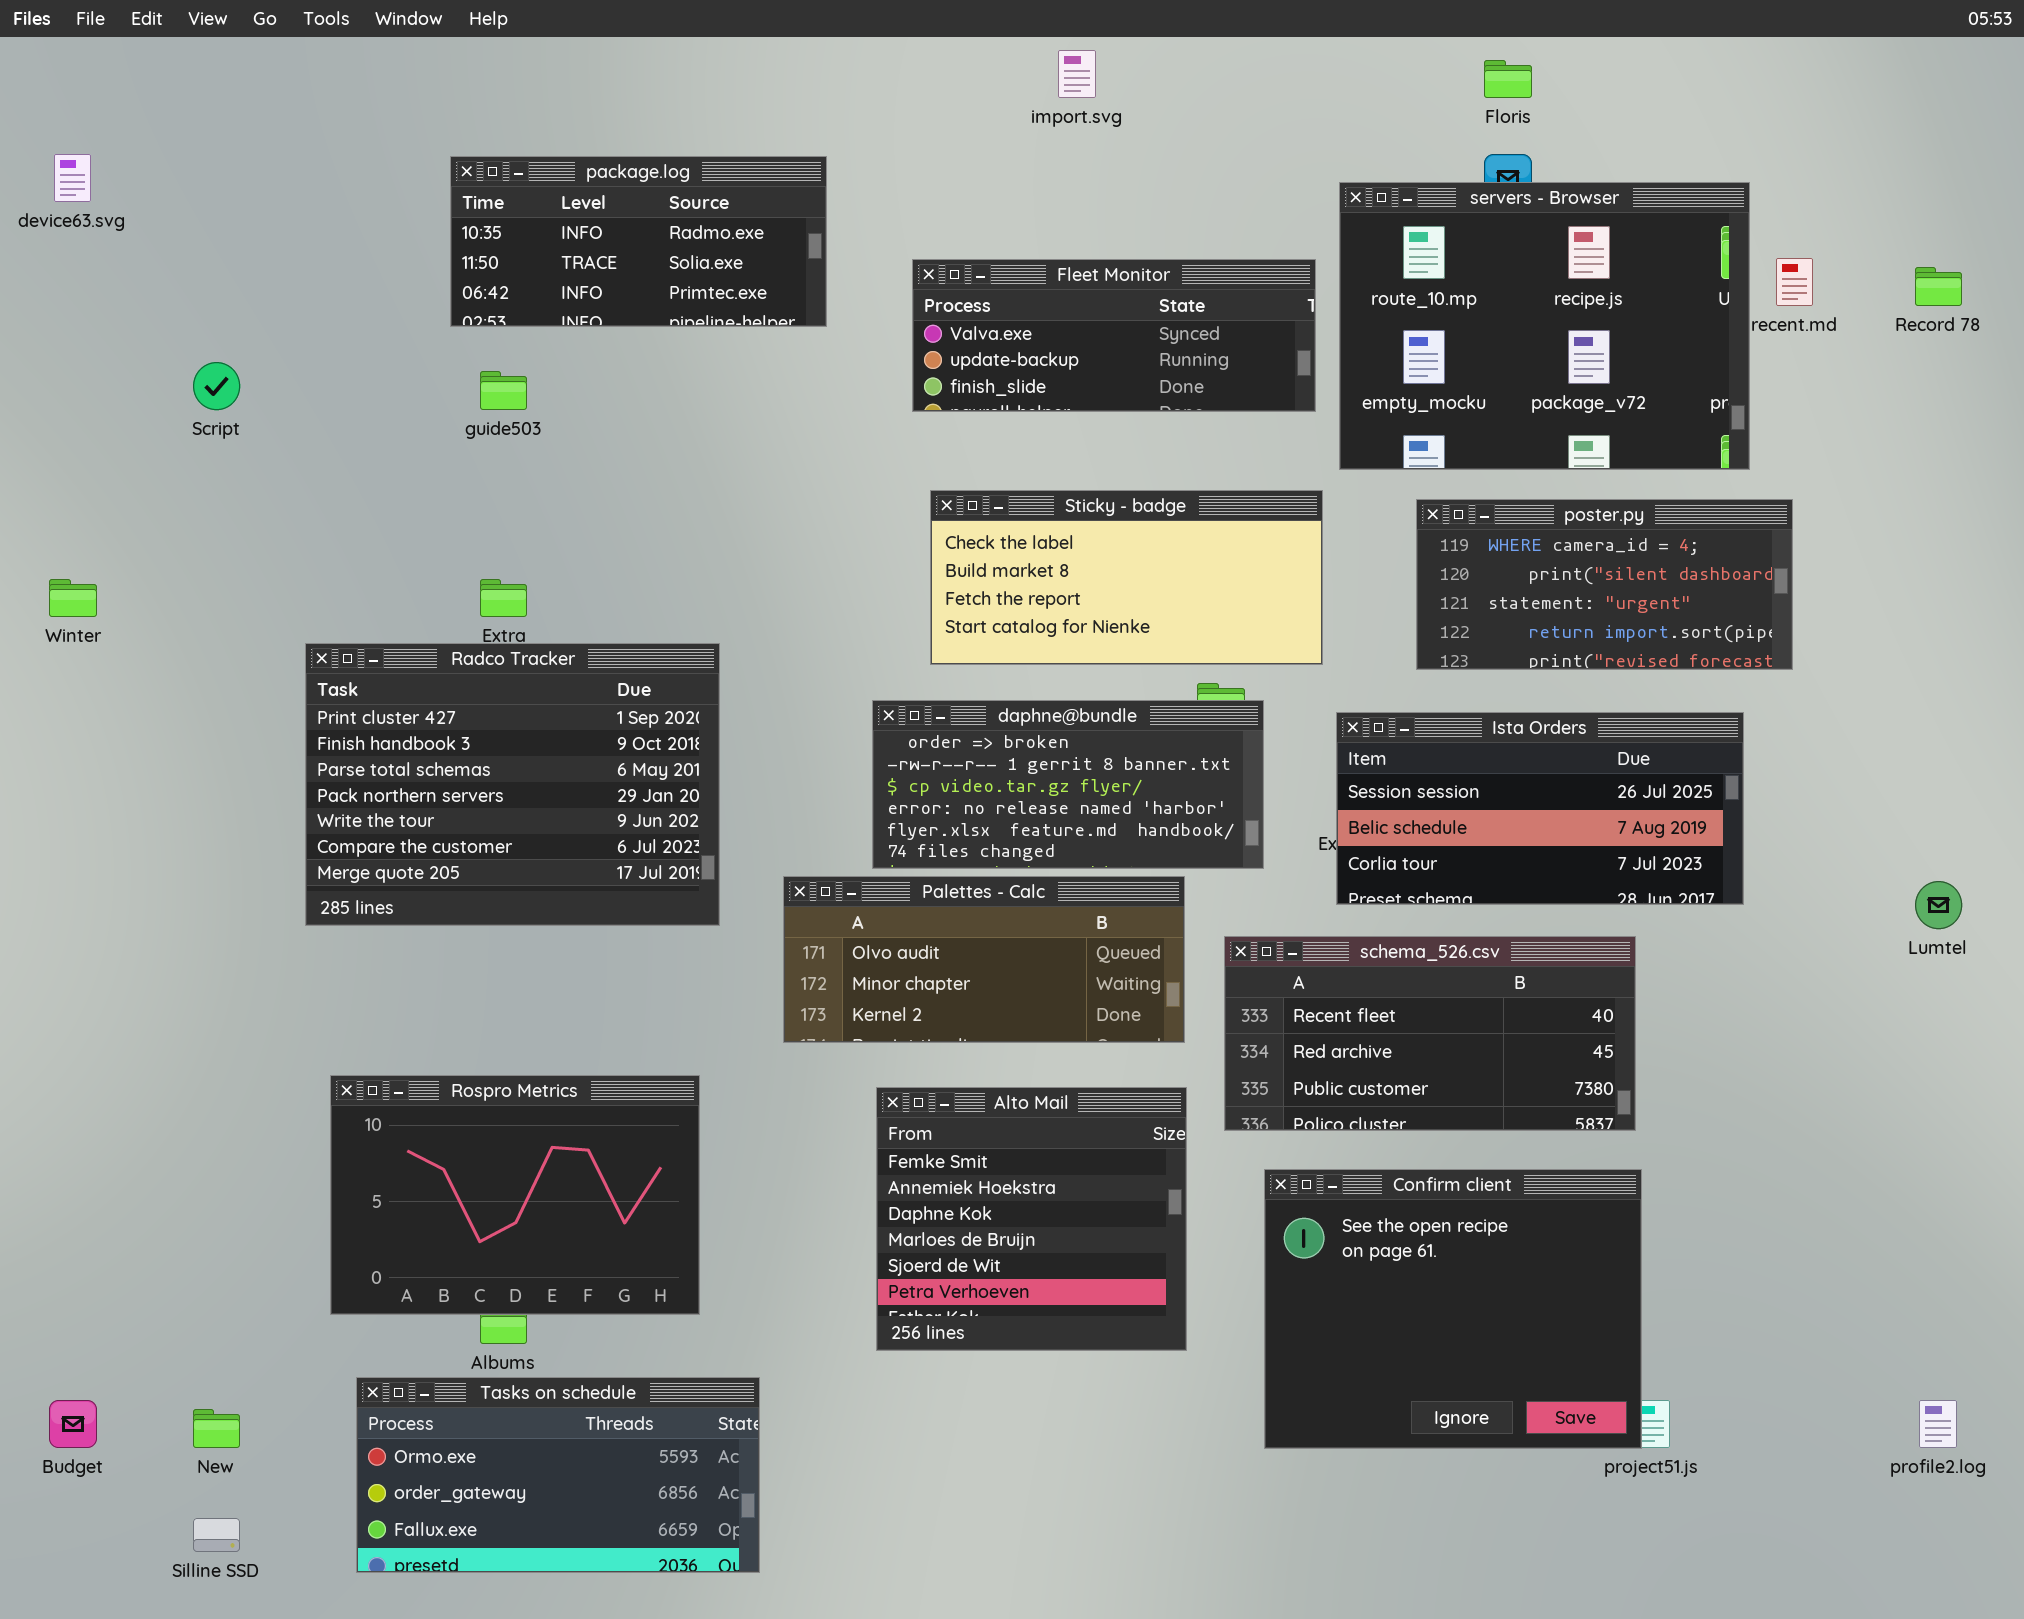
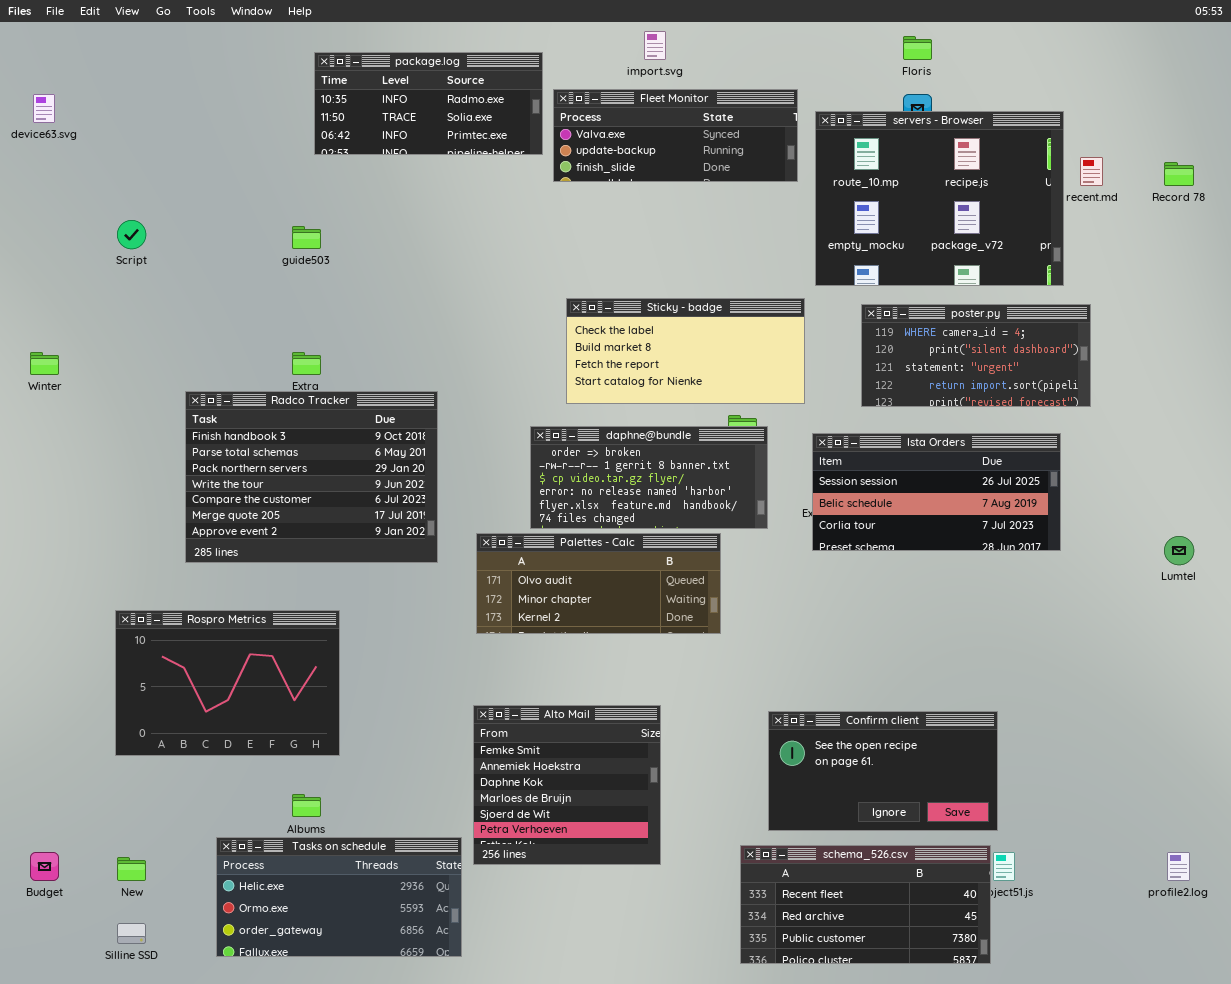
package.log: [450,156,827,327] -> [314,52,543,155], moved
Fleet Monitor: [912,259,1316,412] -> [553,89,798,182], moved
Radco Tracker: [305,643,720,926] -> [185,391,438,563], scrolled down 1 row
schema_526.csv: [1224,936,1636,1131] -> [740,845,991,964], moved
Rospro Metrics: [330,1075,700,1315] -> [115,610,340,756], moved
Alto Mail: [876,1087,1187,1351] -> [473,705,661,865], moved
Confirm client: [1264,1169,1642,1449] -> [768,711,998,831], resized
Tasks on schedule: [356,1377,760,1573] -> [216,837,462,957], scrolled up 1 row

